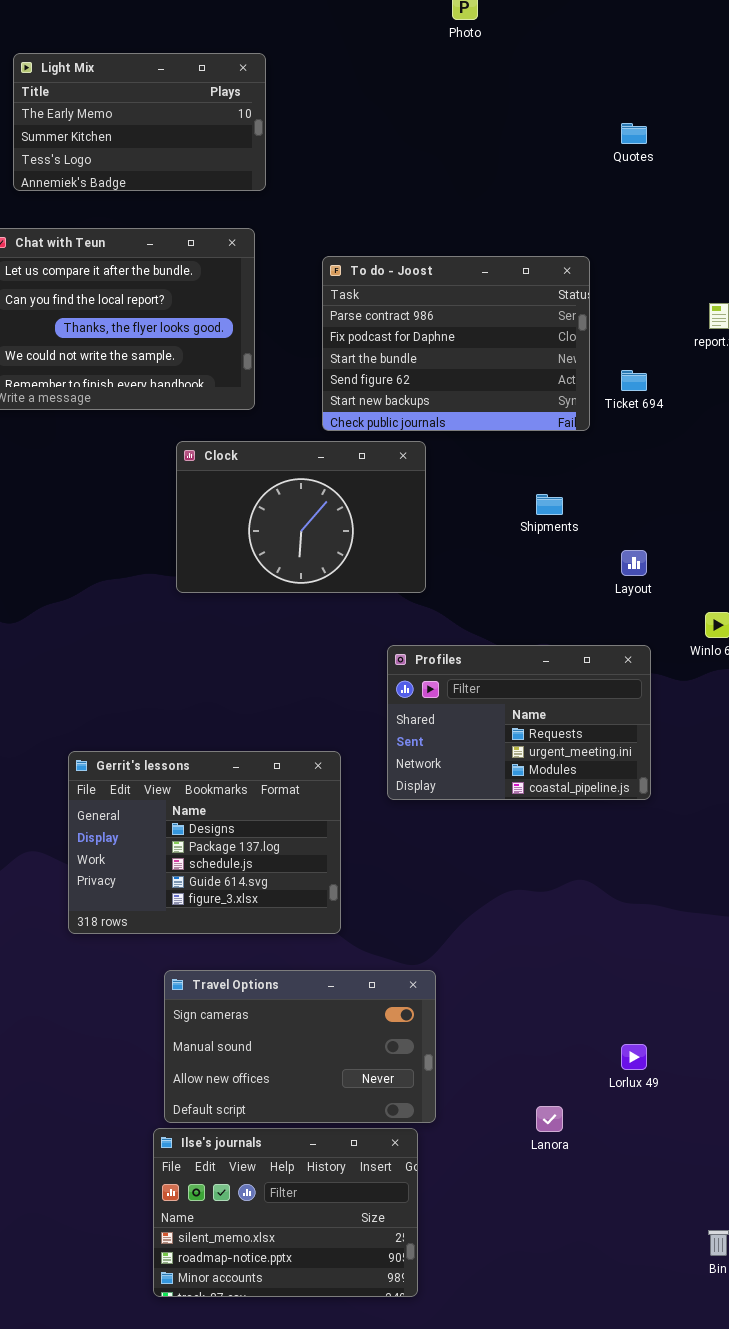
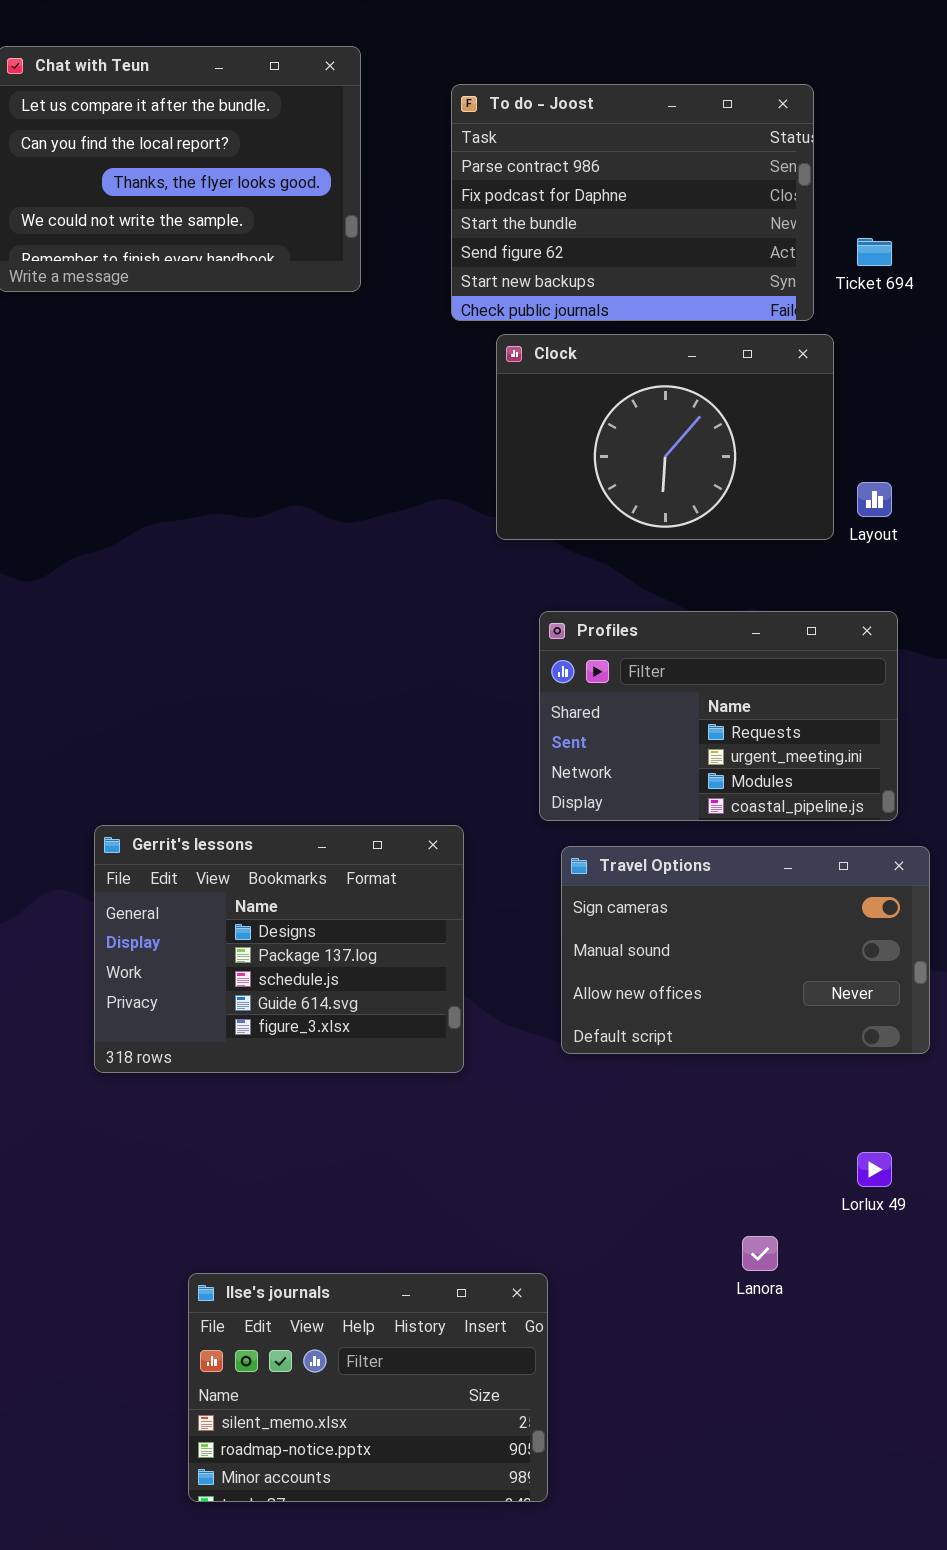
Clock: [176,441,426,593] -> [496,334,834,540], moved
Gerrit's lessons: [68,751,341,934] -> [94,825,464,1073], moved
Travel Options: [164,970,436,1123] -> [561,846,930,1054], moved
Ilse's journals: [153,1128,418,1297] -> [188,1273,548,1502], moved

